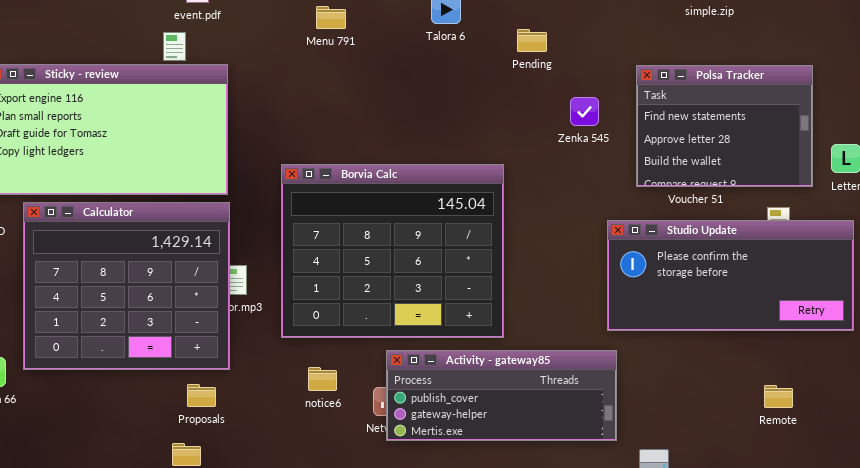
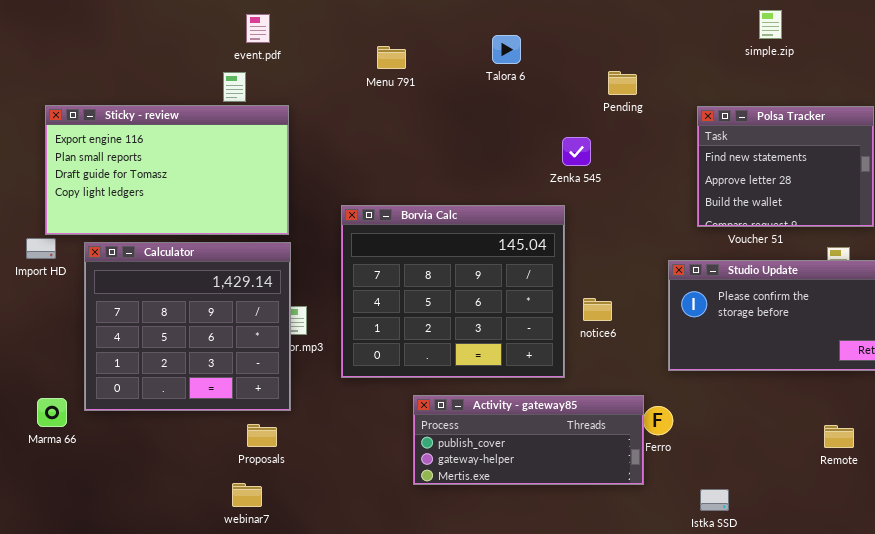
Pending: [517,29,547,52] -> [608,71,637,95], moved
Zenka 545: [570,97,599,126] -> [562,137,591,166], moved
Activity - gateway85: [386,350,617,441] -> [413,395,644,485], moved
notice6: [308,367,337,391] -> [583,298,612,321], moved

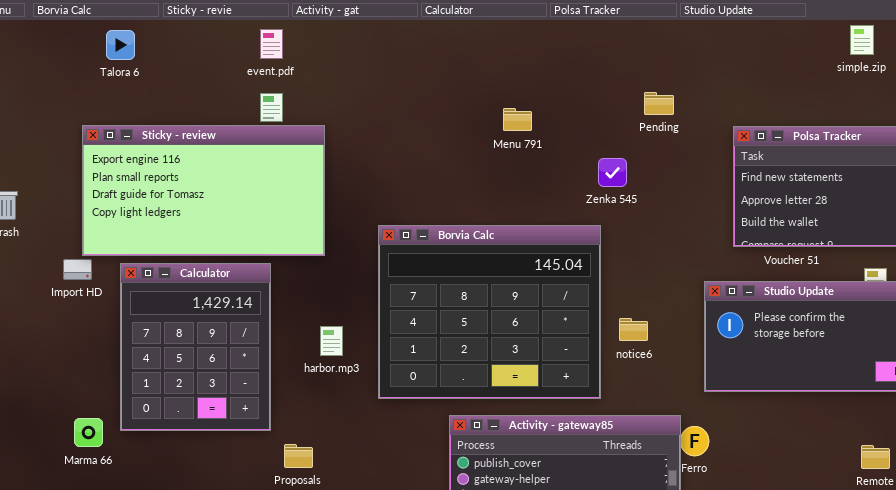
simple.zip: [759,10,782,39] -> [850,25,874,55], moved
event.pdf: [246,14,270,43] -> [260,29,283,59], moved
Talora 6: [492,35,521,64] -> [106,30,135,60], moved
Menu 791: [377,46,406,69] -> [503,108,532,131], moved
Calculator: [84,242,291,411] -> [120,263,271,431], resized

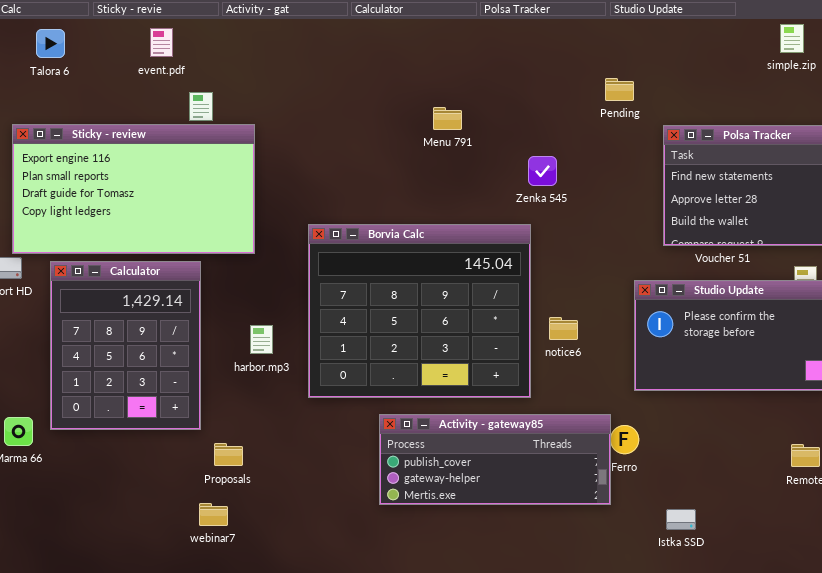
event.pdf: [260,29,283,59] -> [150,28,173,57], moved
Pending: [644,92,674,115] -> [605,78,634,101], moved

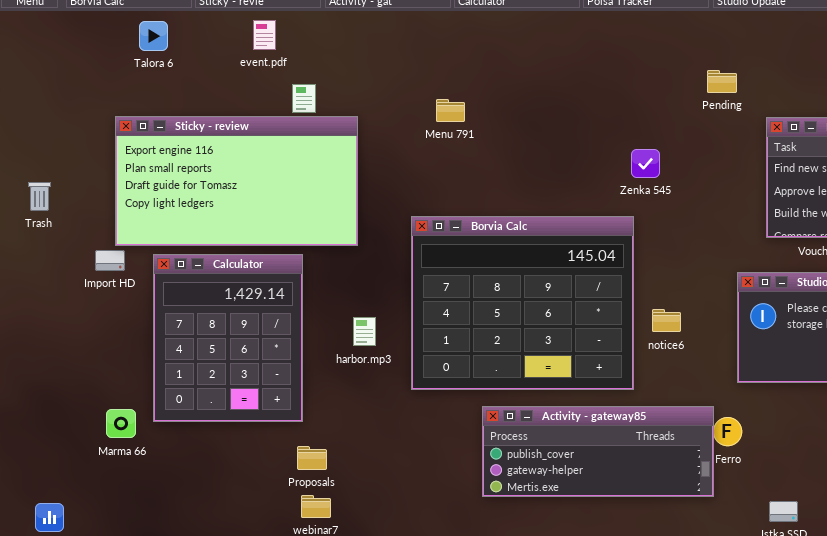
Menu 791: [433,107,462,130] -> [436,99,465,122], moved
Proposals: [214,443,243,466] -> [297,446,327,470], moved

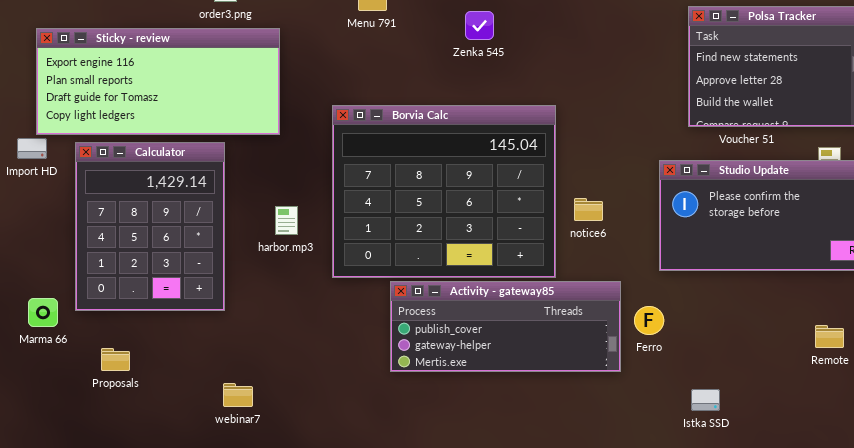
Sticky - review: [115,116,358,246] -> [36,28,280,135], resized
Zenka 545: [631,149,660,178] -> [465,11,494,40], moved
Activity - gateway85: [482,406,714,497] -> [390,281,621,372], moved
Proposals: [297,446,327,470] -> [101,348,130,371], moved

